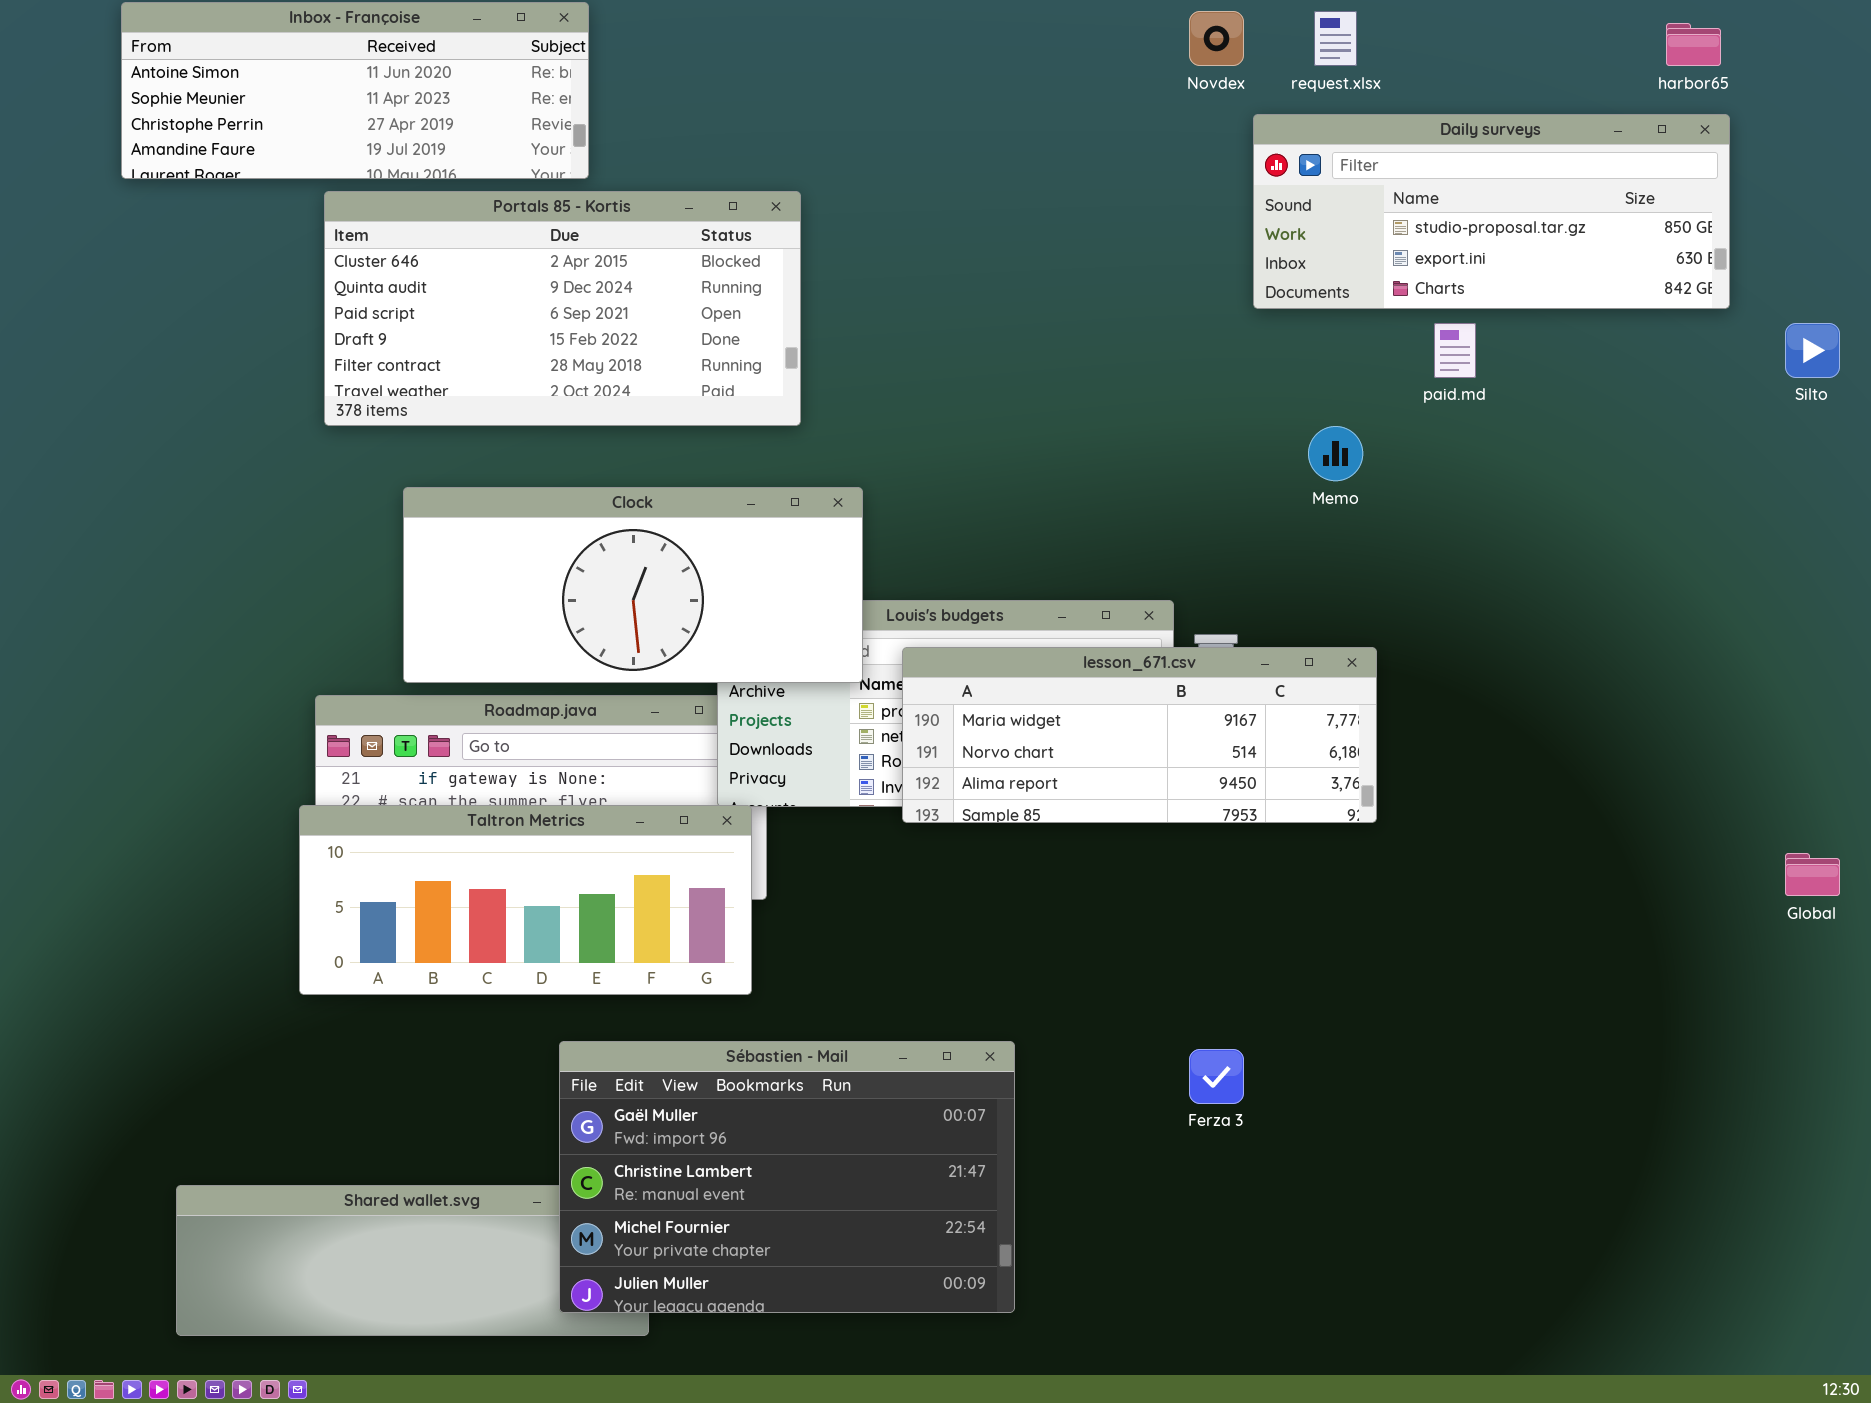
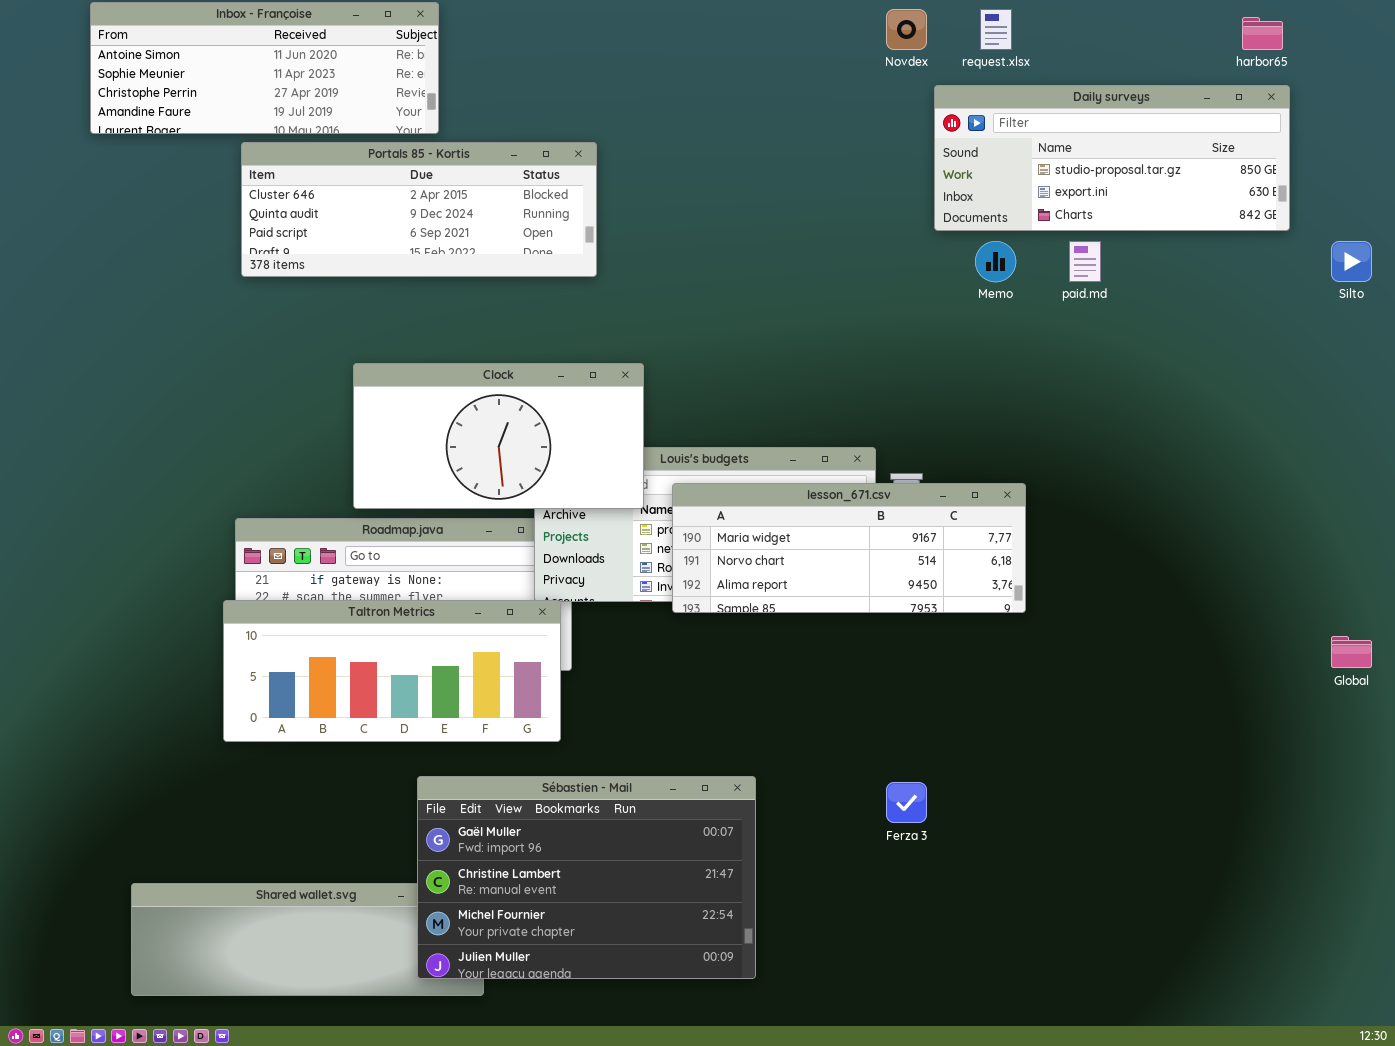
Portals 85 - Kortis: [324,191,801,426] -> [241,142,597,277], resized
Memo: [1308,426,1363,481] -> [975,241,1016,282], moved
Clock: [403,487,863,683] -> [353,363,644,509], resized

